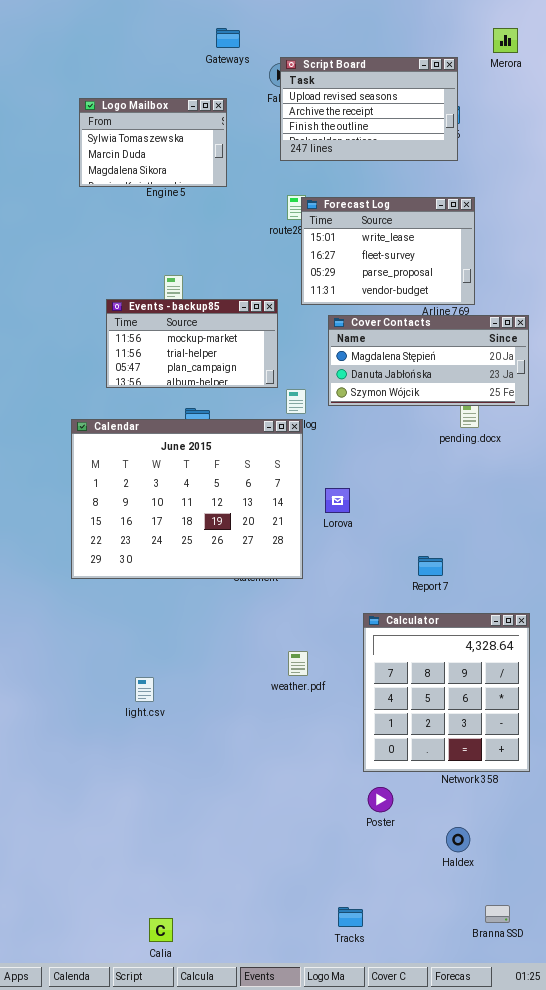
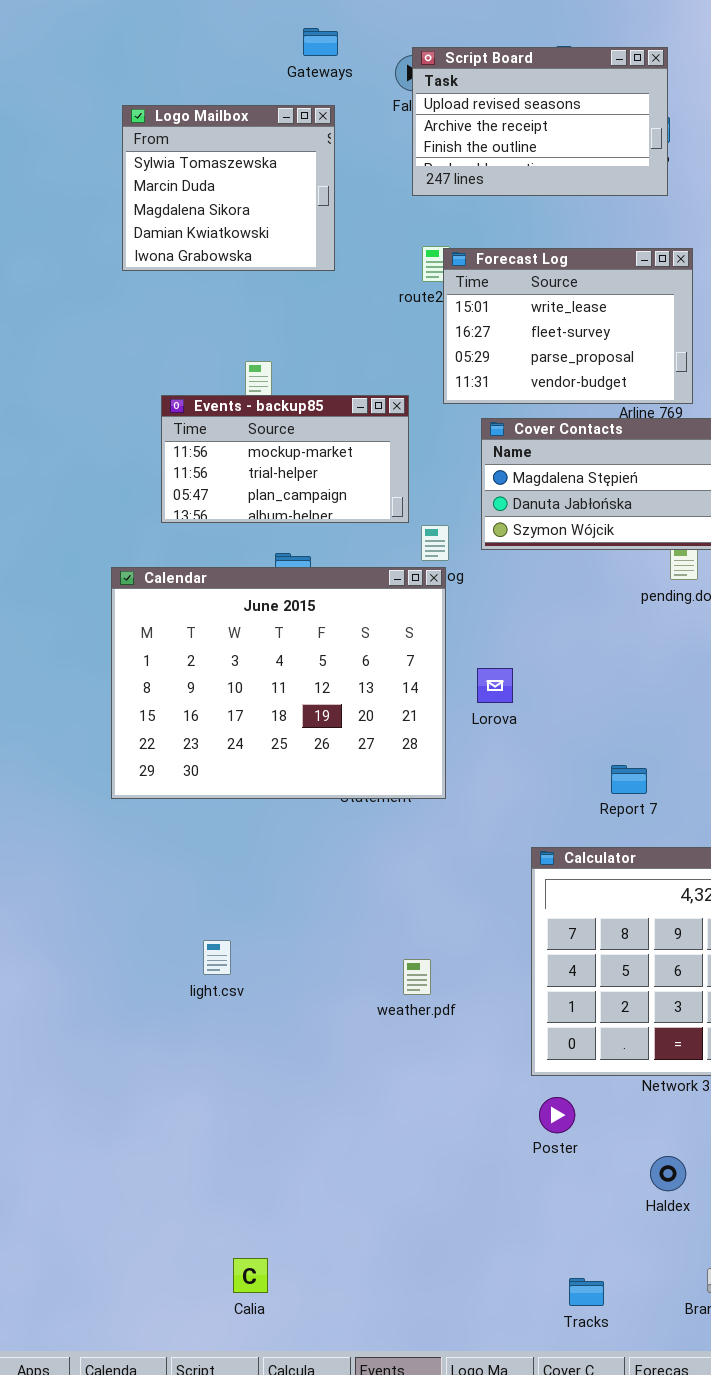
Gateways: [216,28,240,48] -> [303,28,338,56], moved
Logo Mailbox: [79,98,227,187] -> [122,105,335,271], resized
weather.pdf: [288,651,308,676] -> [403,959,431,995], moved
Tracks: [338,907,363,927] -> [569,1278,604,1306], moved
Calia: [149,918,173,942] -> [233,1258,268,1293], moved

